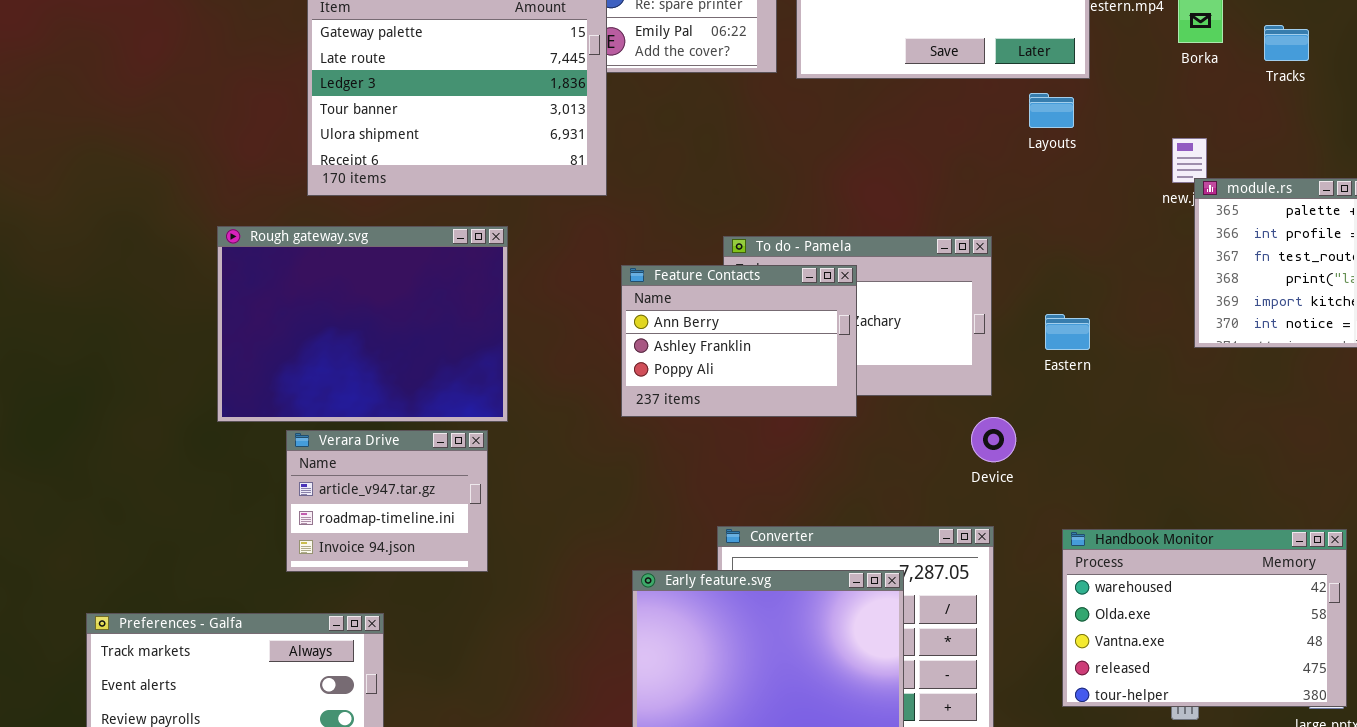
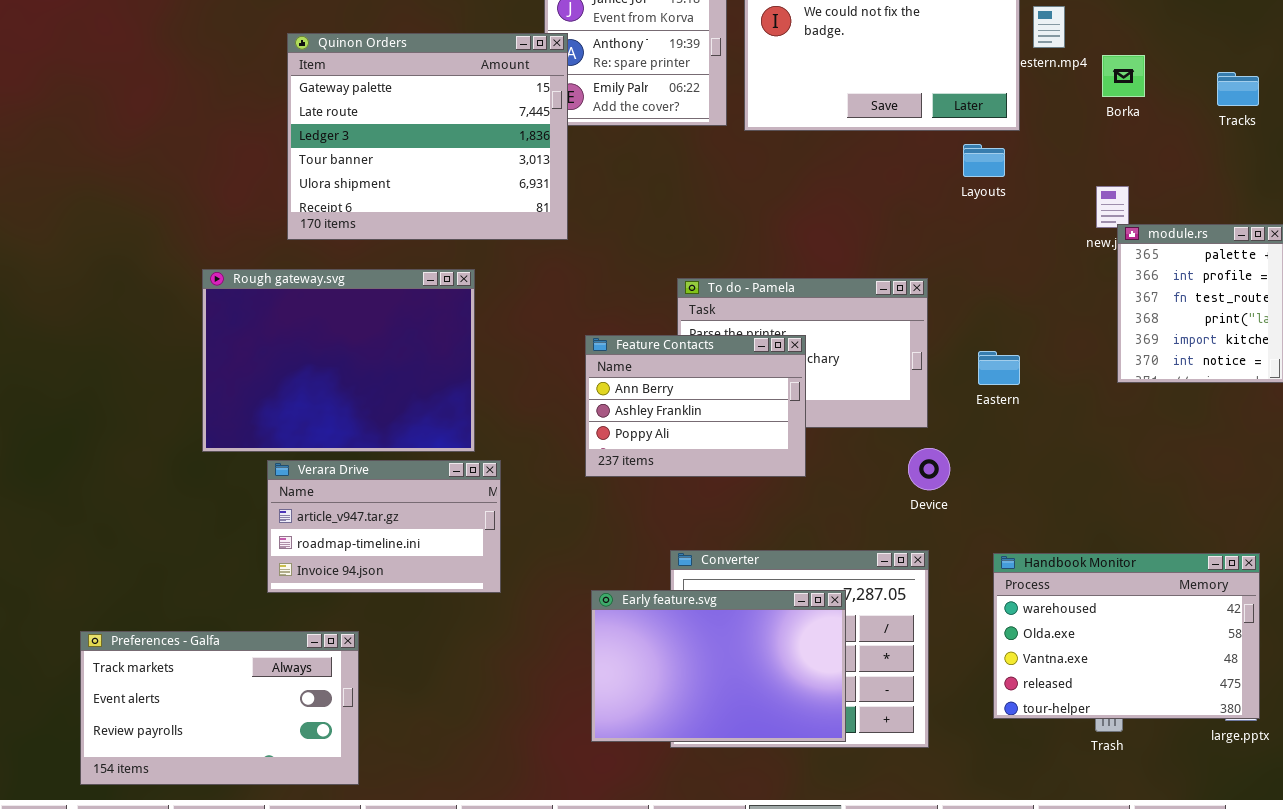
Tracks: [1264,25,1309,61] -> [1217,72,1259,106], moved
Feature Contacts: [621,265,857,417] -> [585,335,806,477], moved
Verara Drive: [286,430,488,572] -> [267,460,501,593], resized

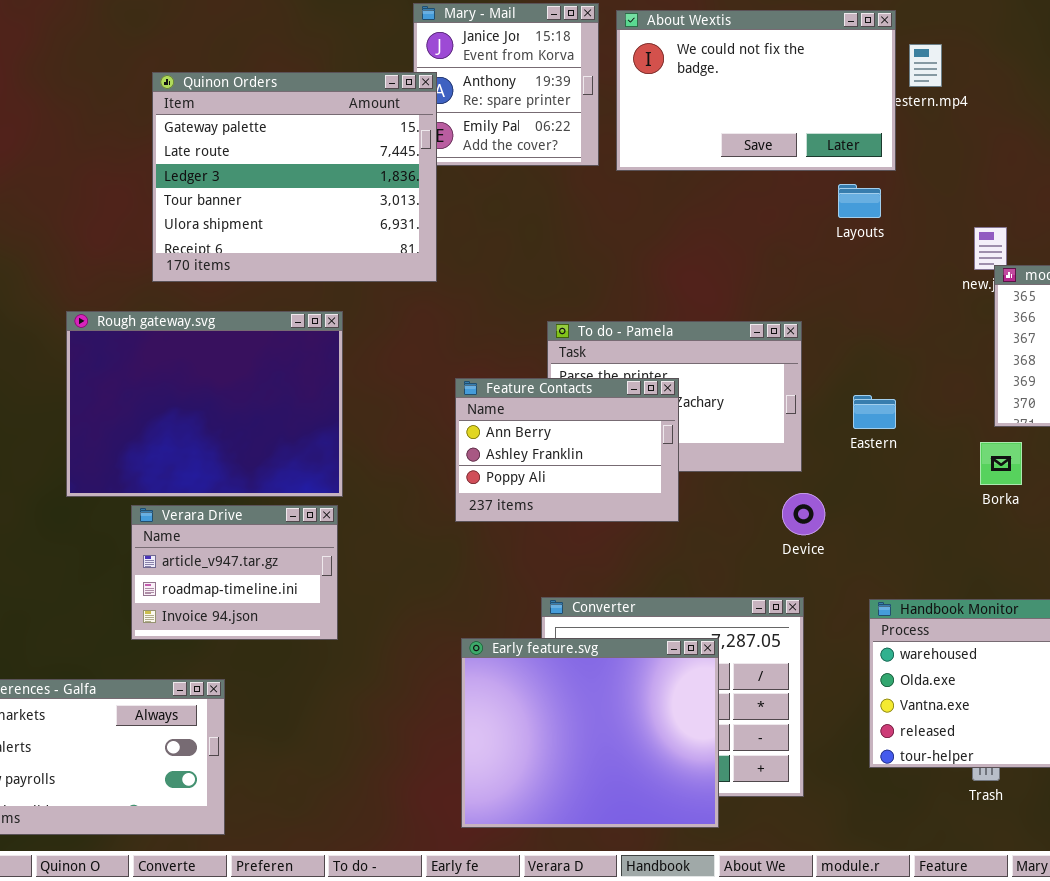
Borka: [1102,55,1145,97] -> [980,442,1022,485], moved
Verara Drive: [267,460,501,593] -> [131,505,338,640], resized
Early feature.svg: [591,590,846,742] -> [461,638,719,828], resized

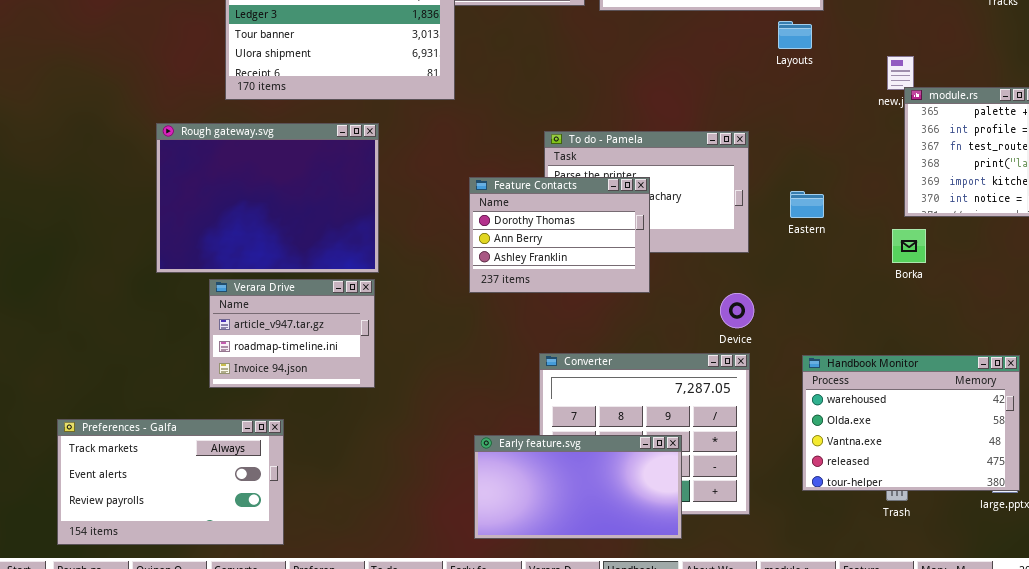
Feature Contacts: [455,378,679,522] -> [469,177,650,293], scrolled up 1 row
Device: [782,493,825,535] -> [720,293,754,328], moved
Early feature.svg: [461,638,719,828] -> [474,435,682,539], resized

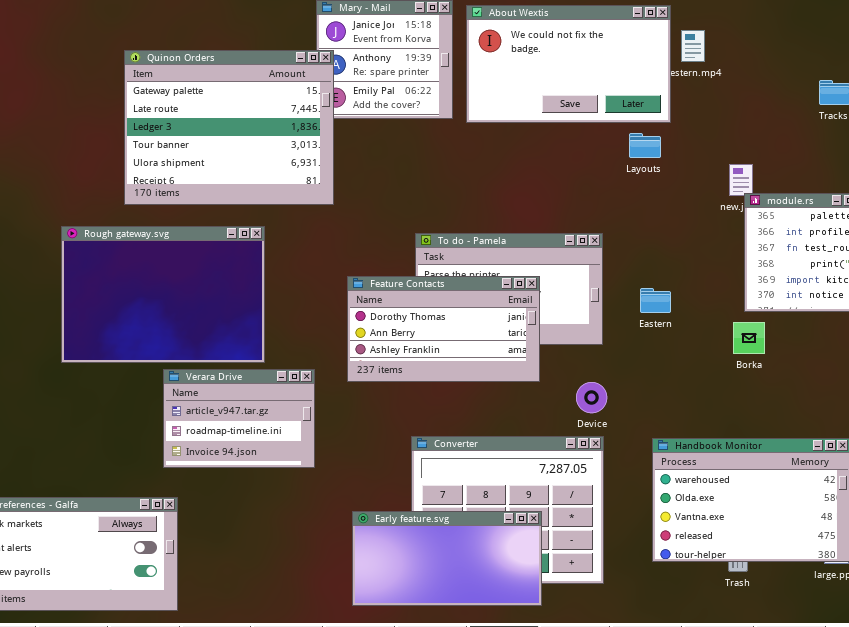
Feature Contacts: [469,177,650,293] -> [347,276,540,382], resized
Verara Drive: [209,279,375,388] -> [163,369,315,468], moved

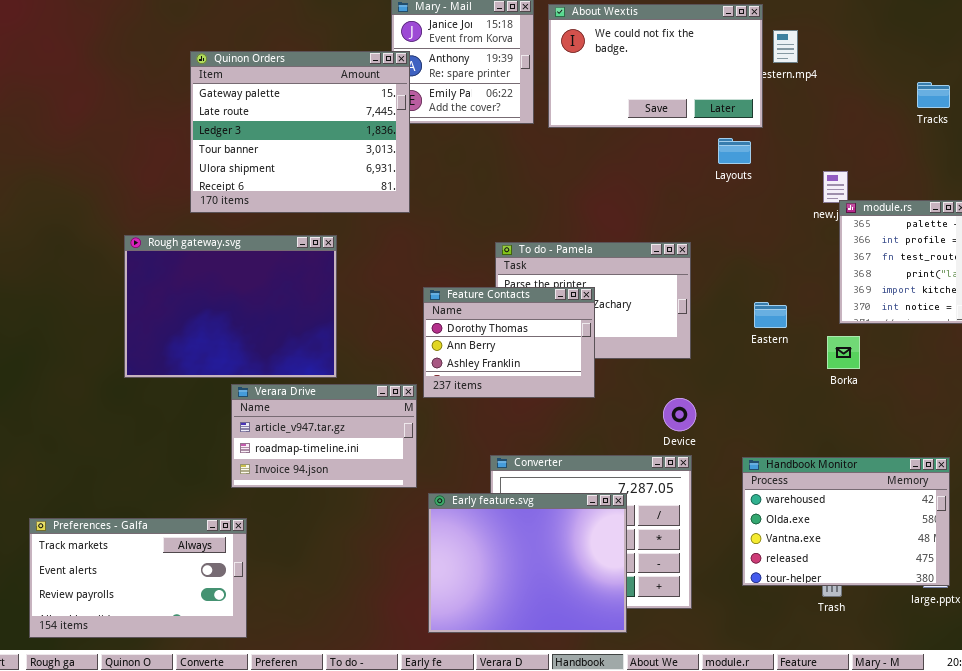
Feature Contacts: [347,276,540,382] -> [423,287,595,398], resized
Eastern: [640,288,671,313] -> [754,302,787,328], moved
Verara Drive: [163,369,315,468] -> [231,384,417,488], resized
Early feature.svg: [352,511,542,606] -> [428,493,627,633], resized

